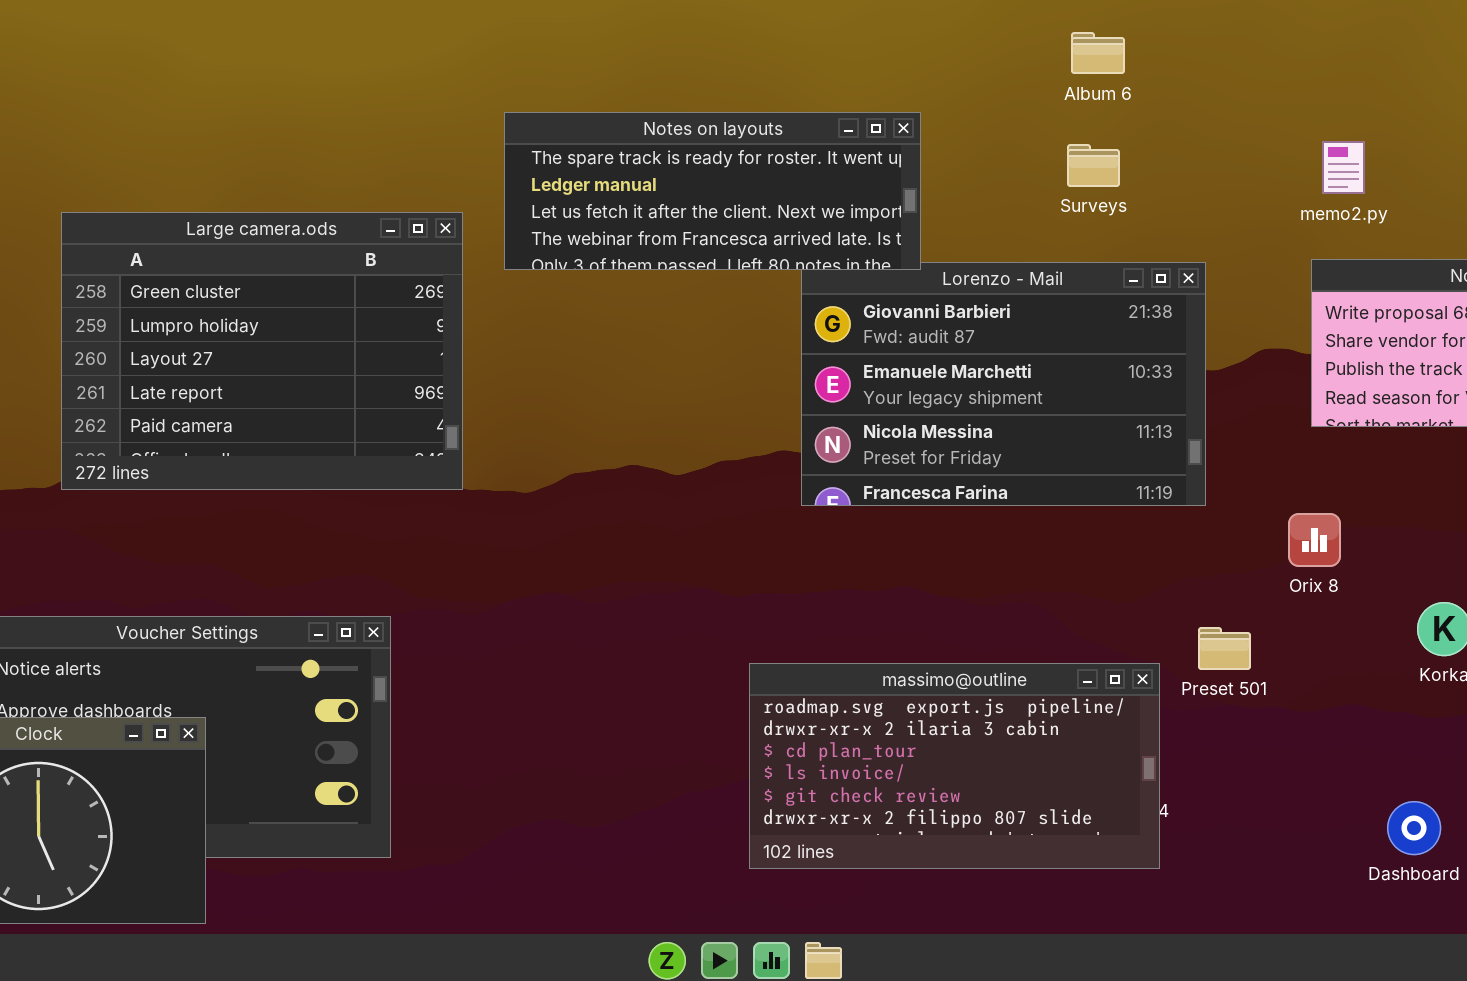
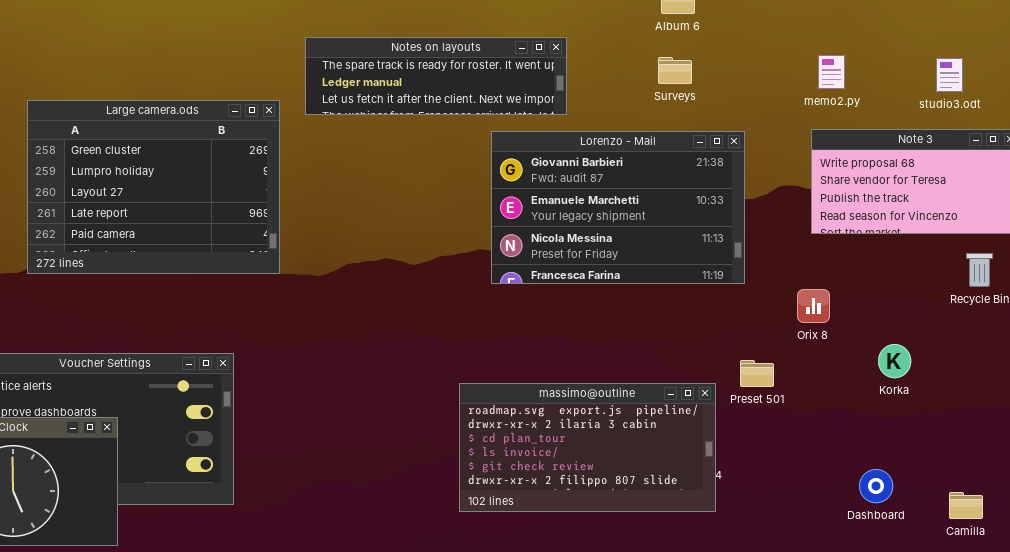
Notes on layouts: [504,112,921,270] -> [305,37,567,115], resized

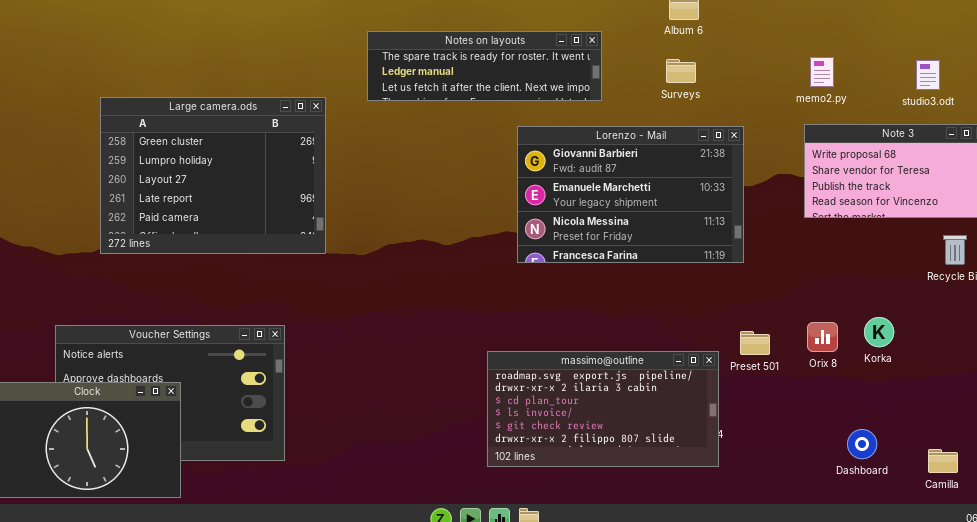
Notes on layouts: [305,37,567,115] -> [367,31,602,101], moved
Orix 8: [797,289,830,323] -> [807,322,838,352], moved

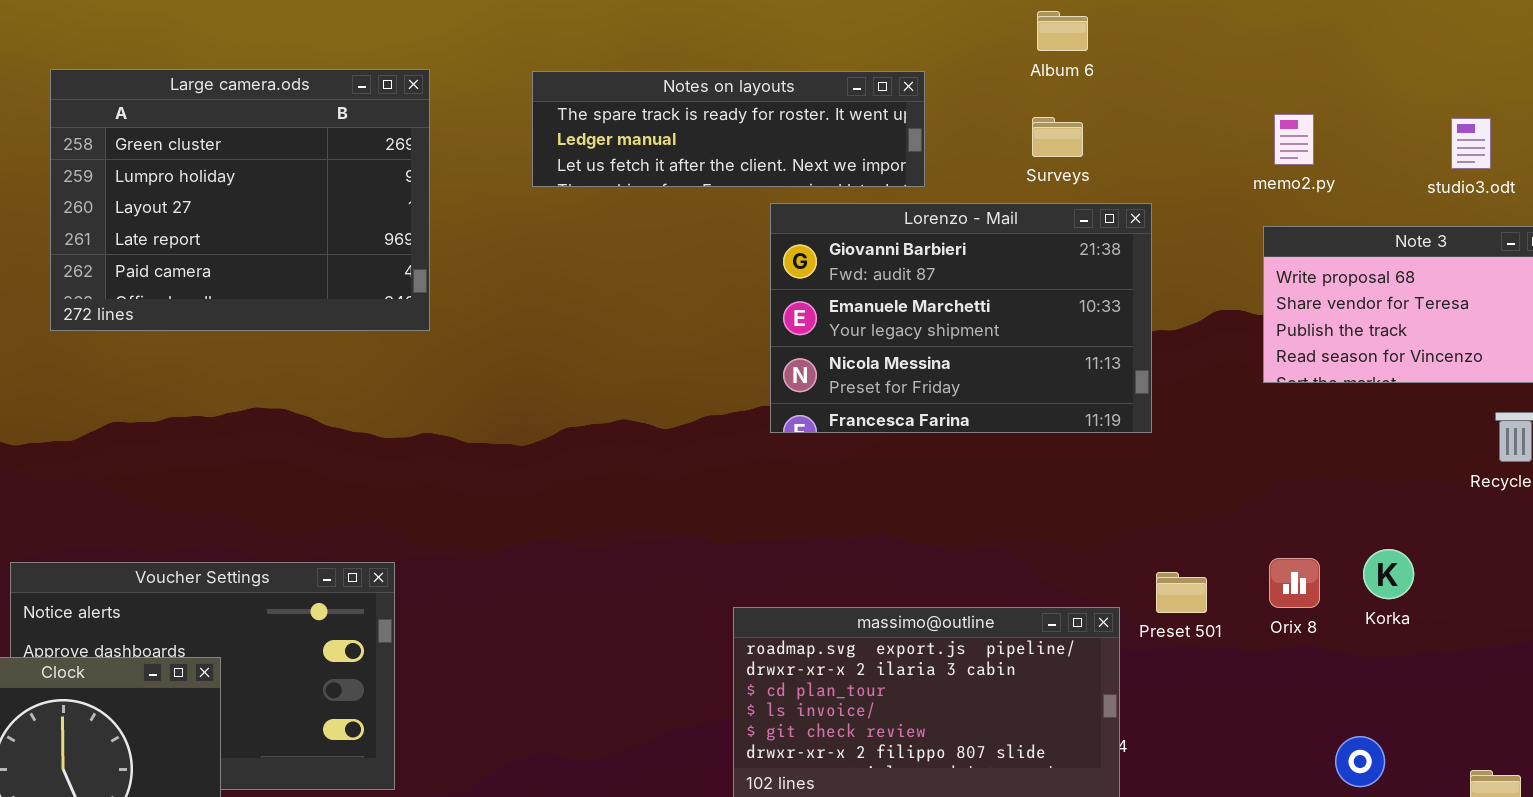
Large camera.ods: [100,97,326,254] -> [50,69,430,331], moved
Lorenzo - Mail: [517,126,744,263] -> [770,203,1152,433], moved

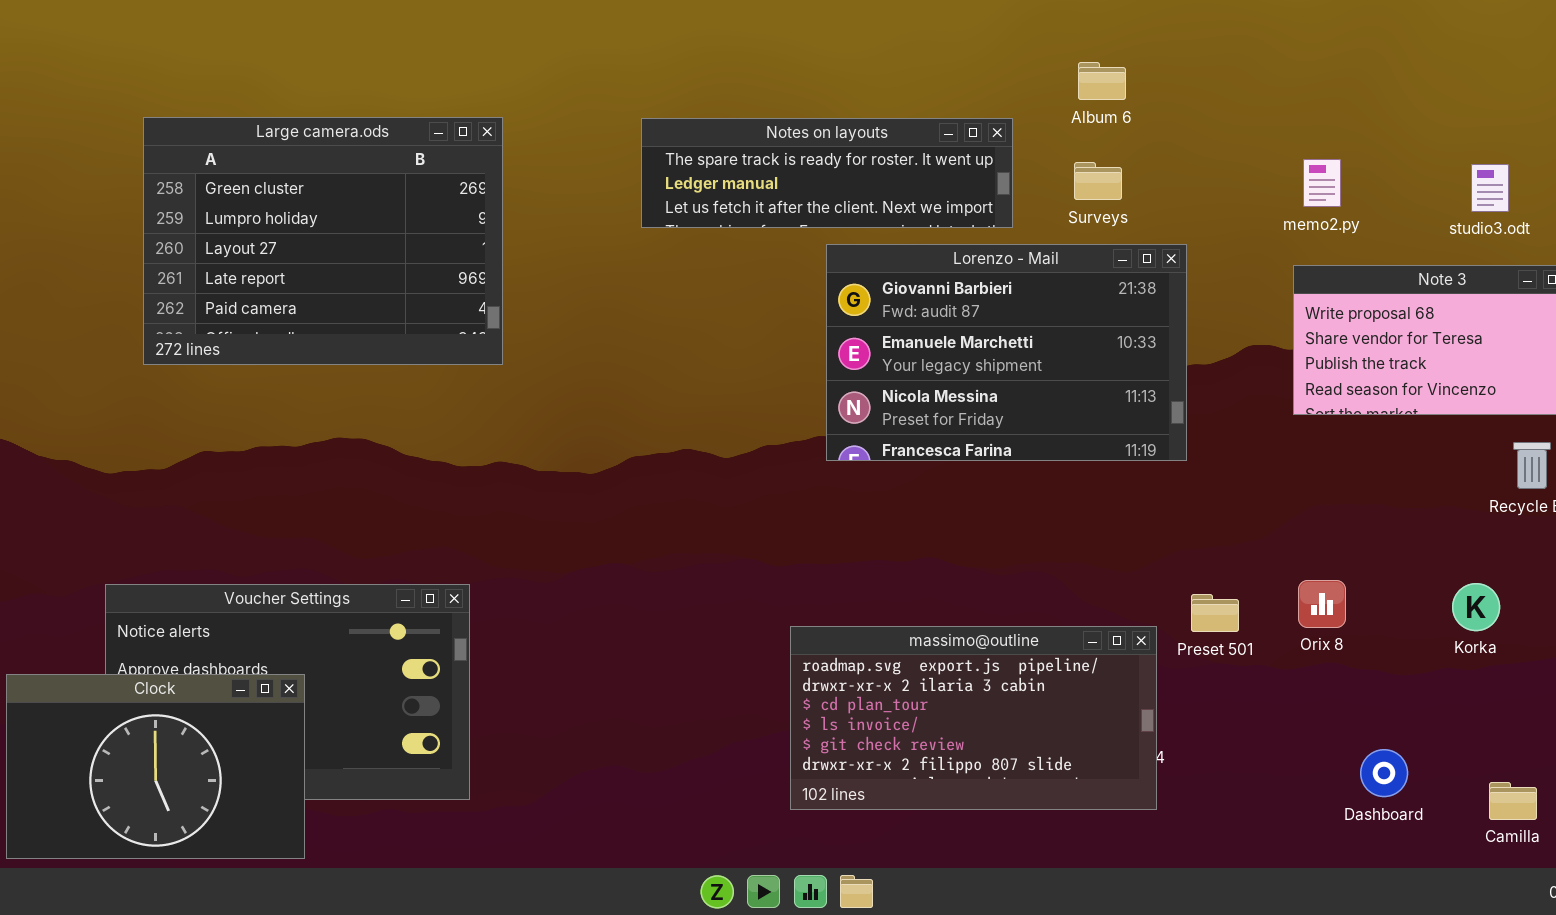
Notes on layouts: [532,71,925,187] -> [641,118,1013,228], moved
Korka: [1363,549,1414,599] -> [1452,583,1500,631], moved

